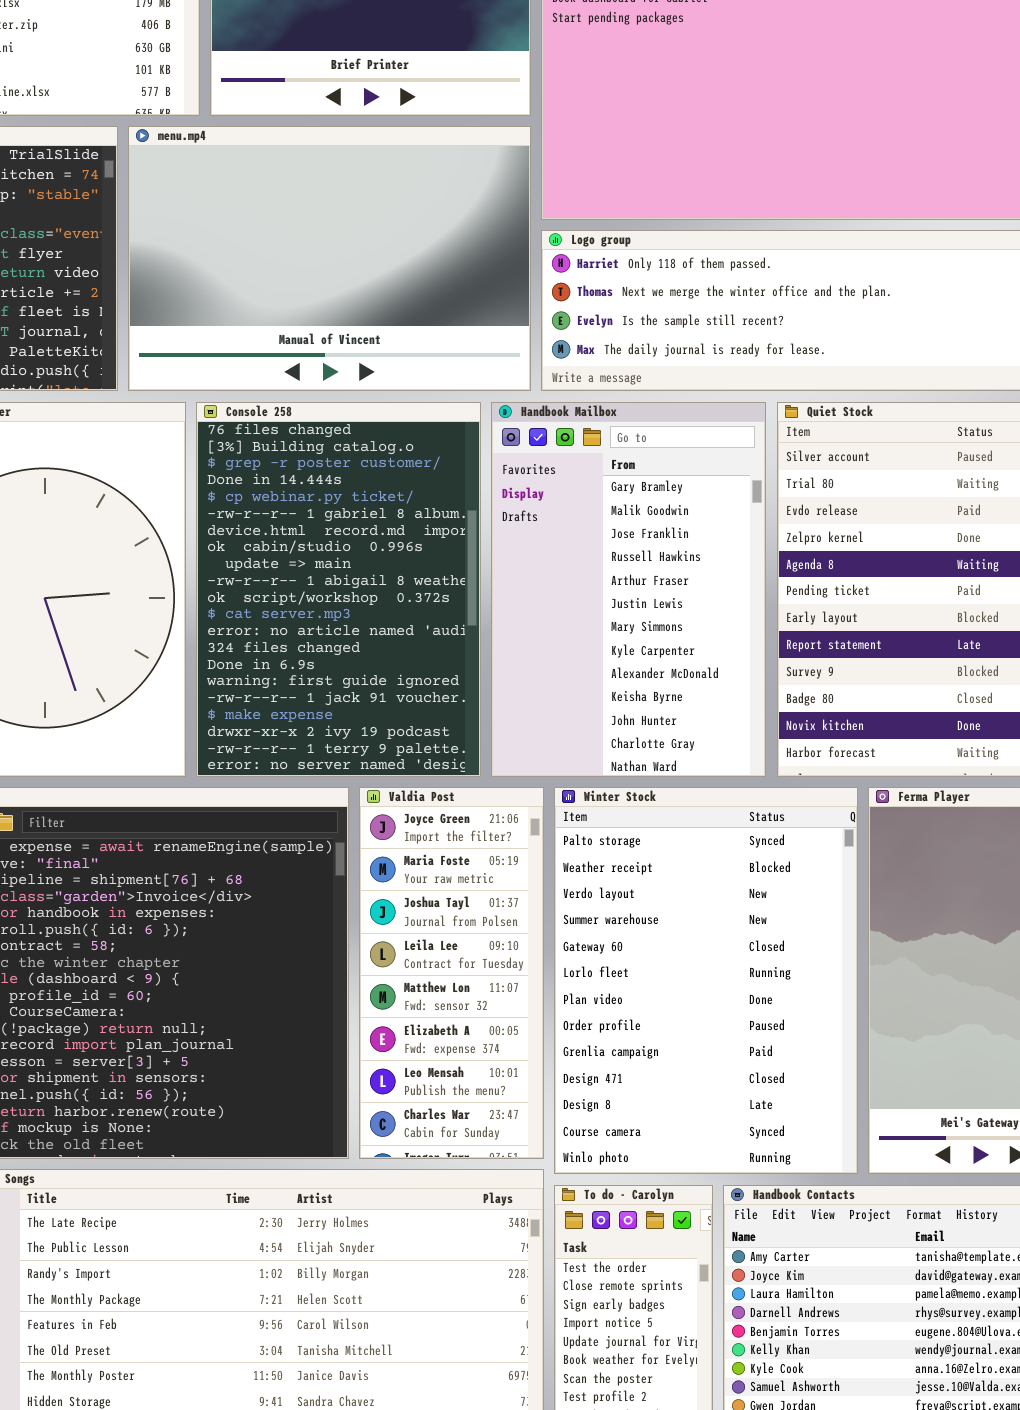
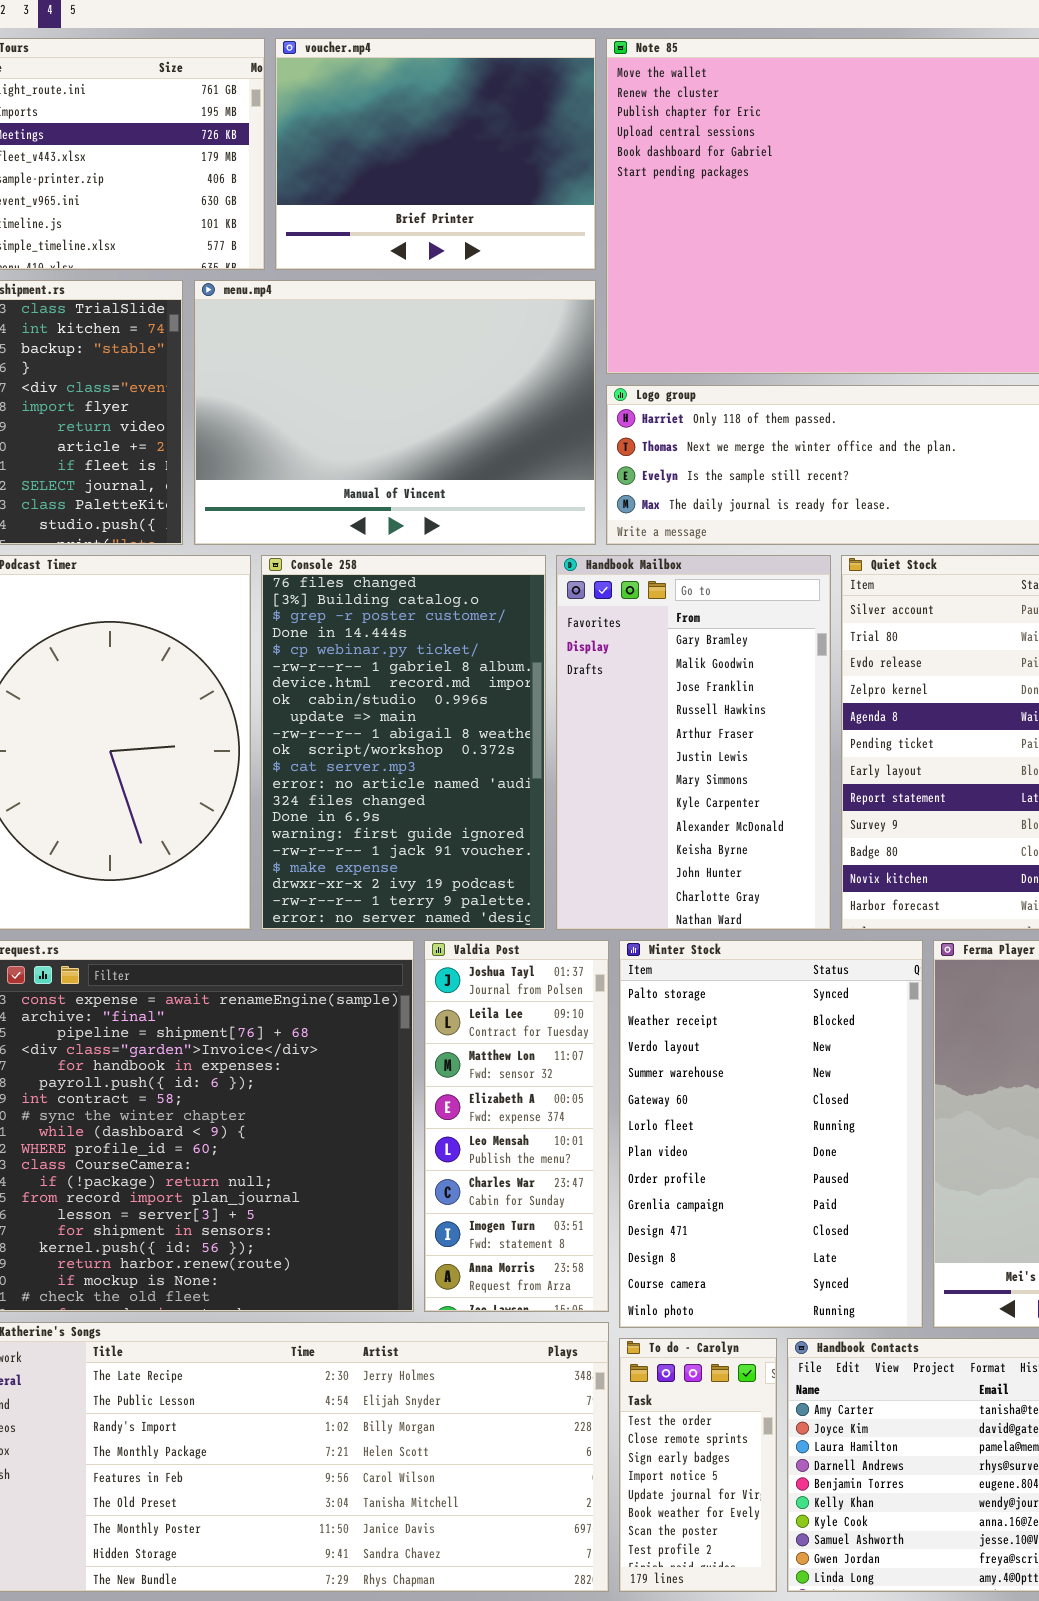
Valdia Post: [359,787,544,1159] -> [424,940,609,1312], scrolled down 2 rows

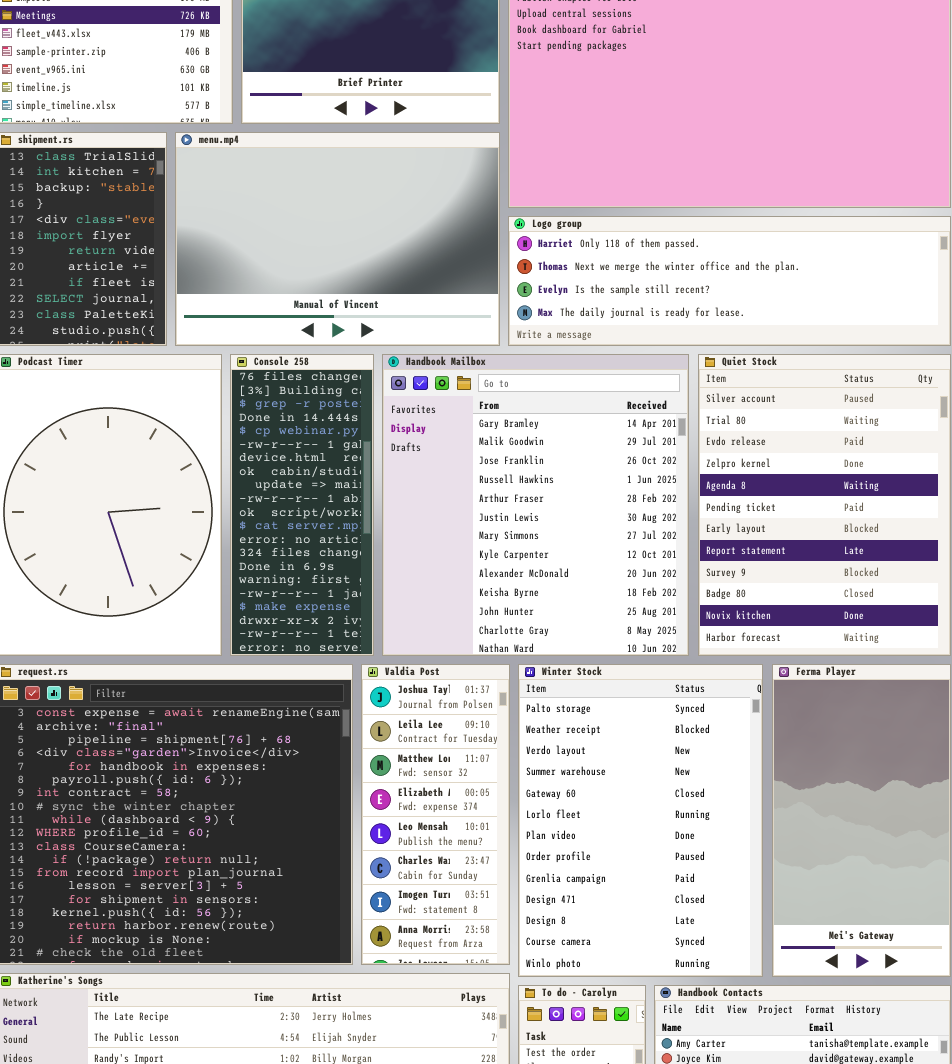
Console 258: [261,555,546,930] -> [230,354,374,656], resized
Handbook Mailbox: [556,555,831,930] -> [382,354,689,656], resized

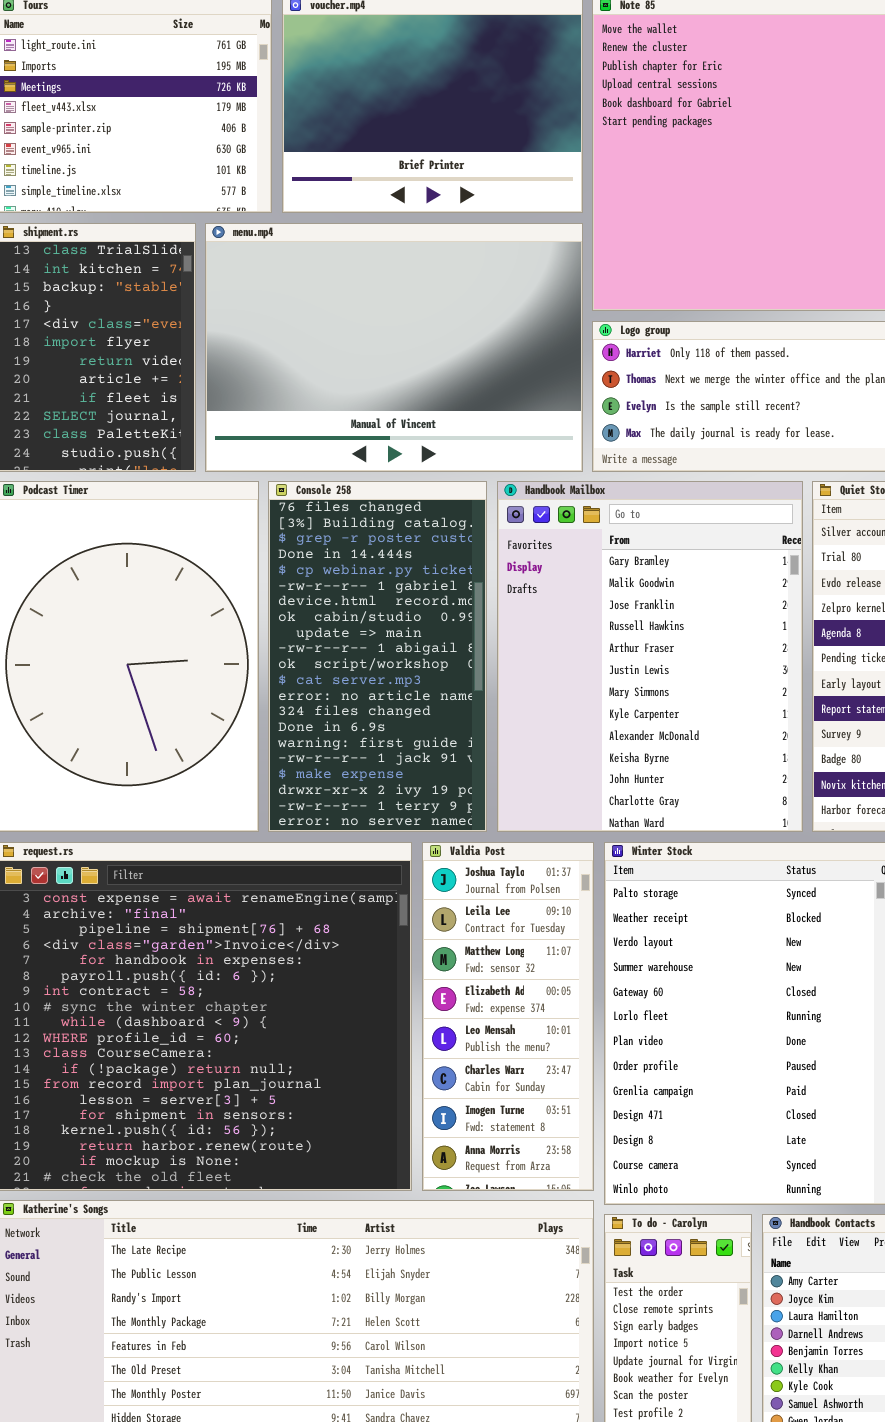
Console 258: [230,354,374,656] -> [268,481,487,832], resized
Handbook Mailbox: [382,354,689,656] -> [497,481,803,832], resized

